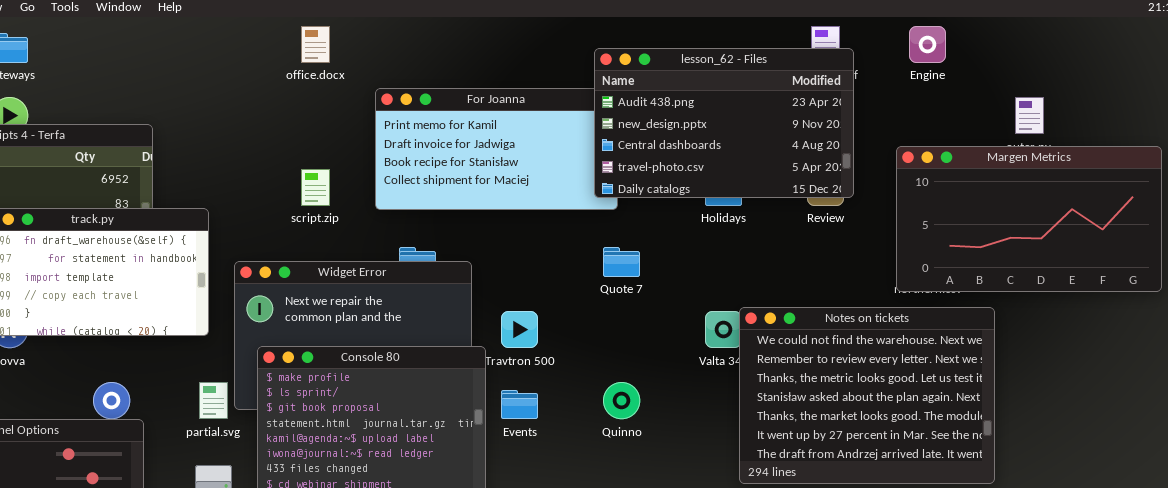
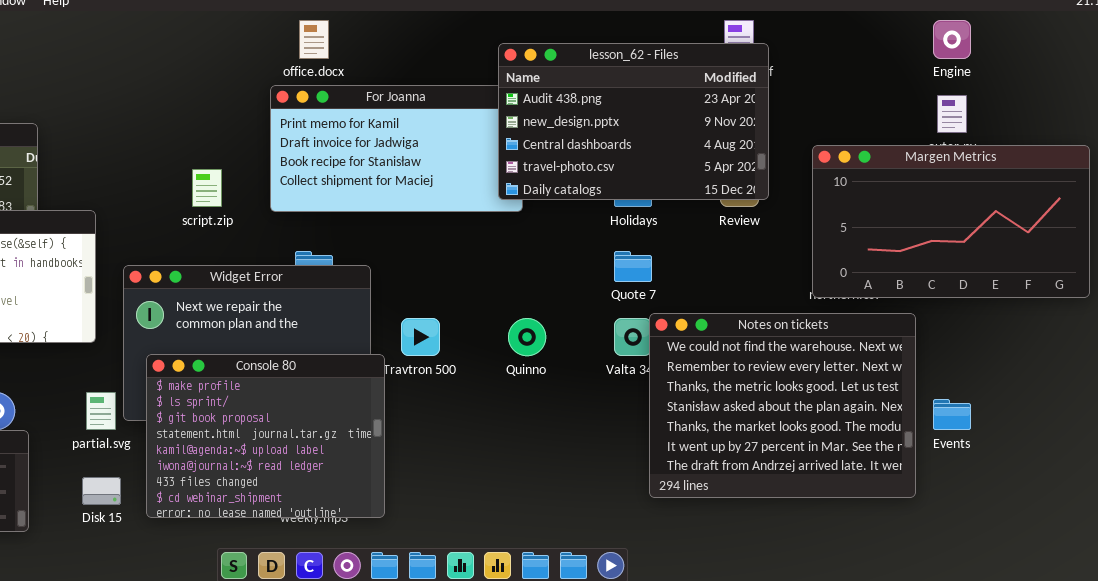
office.docx: [301,26,330,63] -> [299,20,329,59], moved
Engine: [909,26,946,63] -> [933,20,971,59], moved
Quote 7: [603,247,640,277] -> [614,251,652,282], moved
Quinno: [603,382,640,419] -> [508,318,546,356], moved
Events: [501,390,538,419] -> [933,399,971,430], moved

